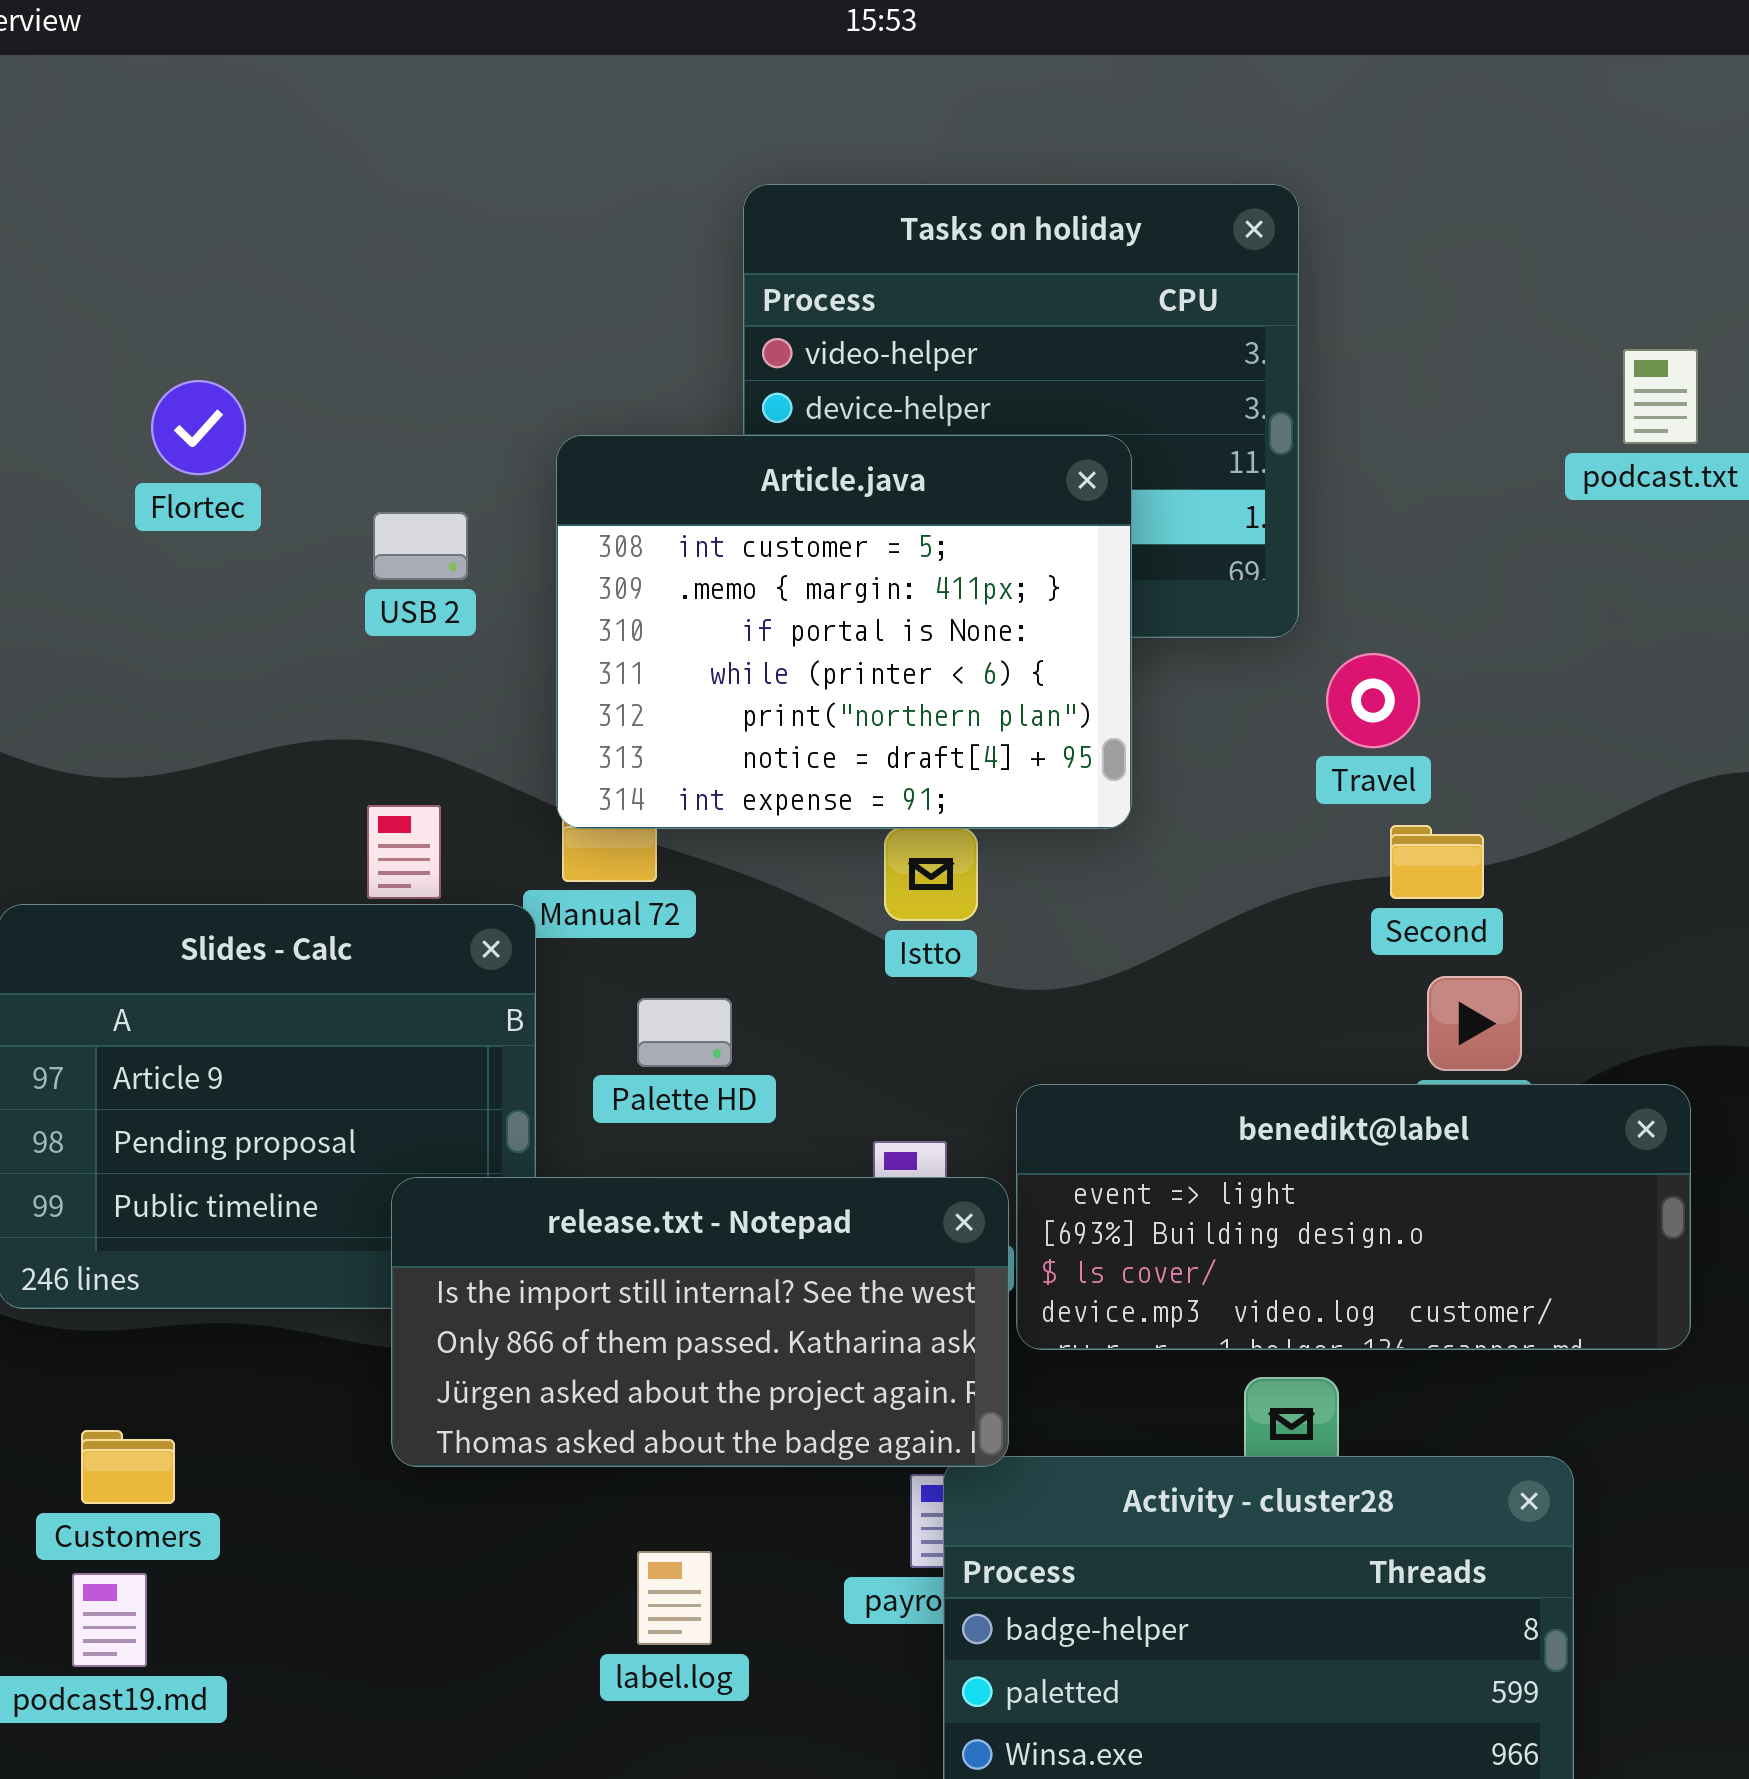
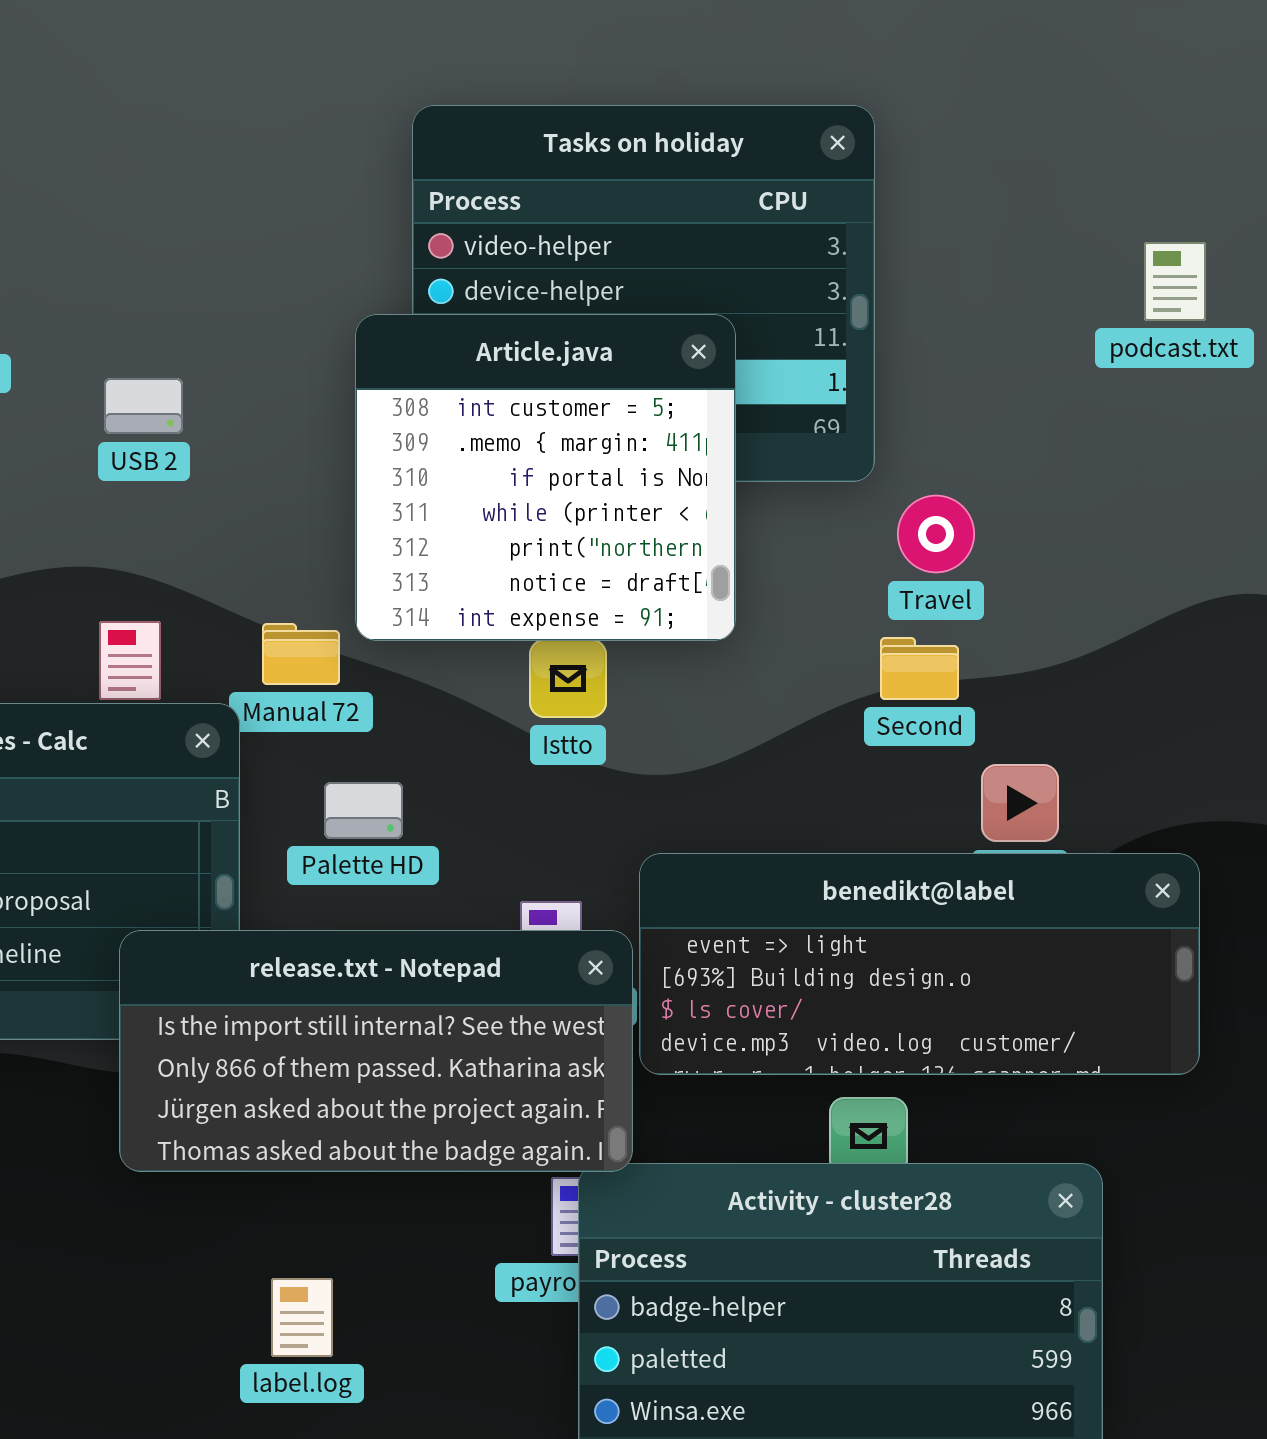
Article.java: [556,435,1132,829] -> [355,314,736,641], resized
Second: [1390,825,1484,899] -> [880,637,959,700], moved
label.log: [637,1551,712,1645] -> [271,1278,333,1357], moved

